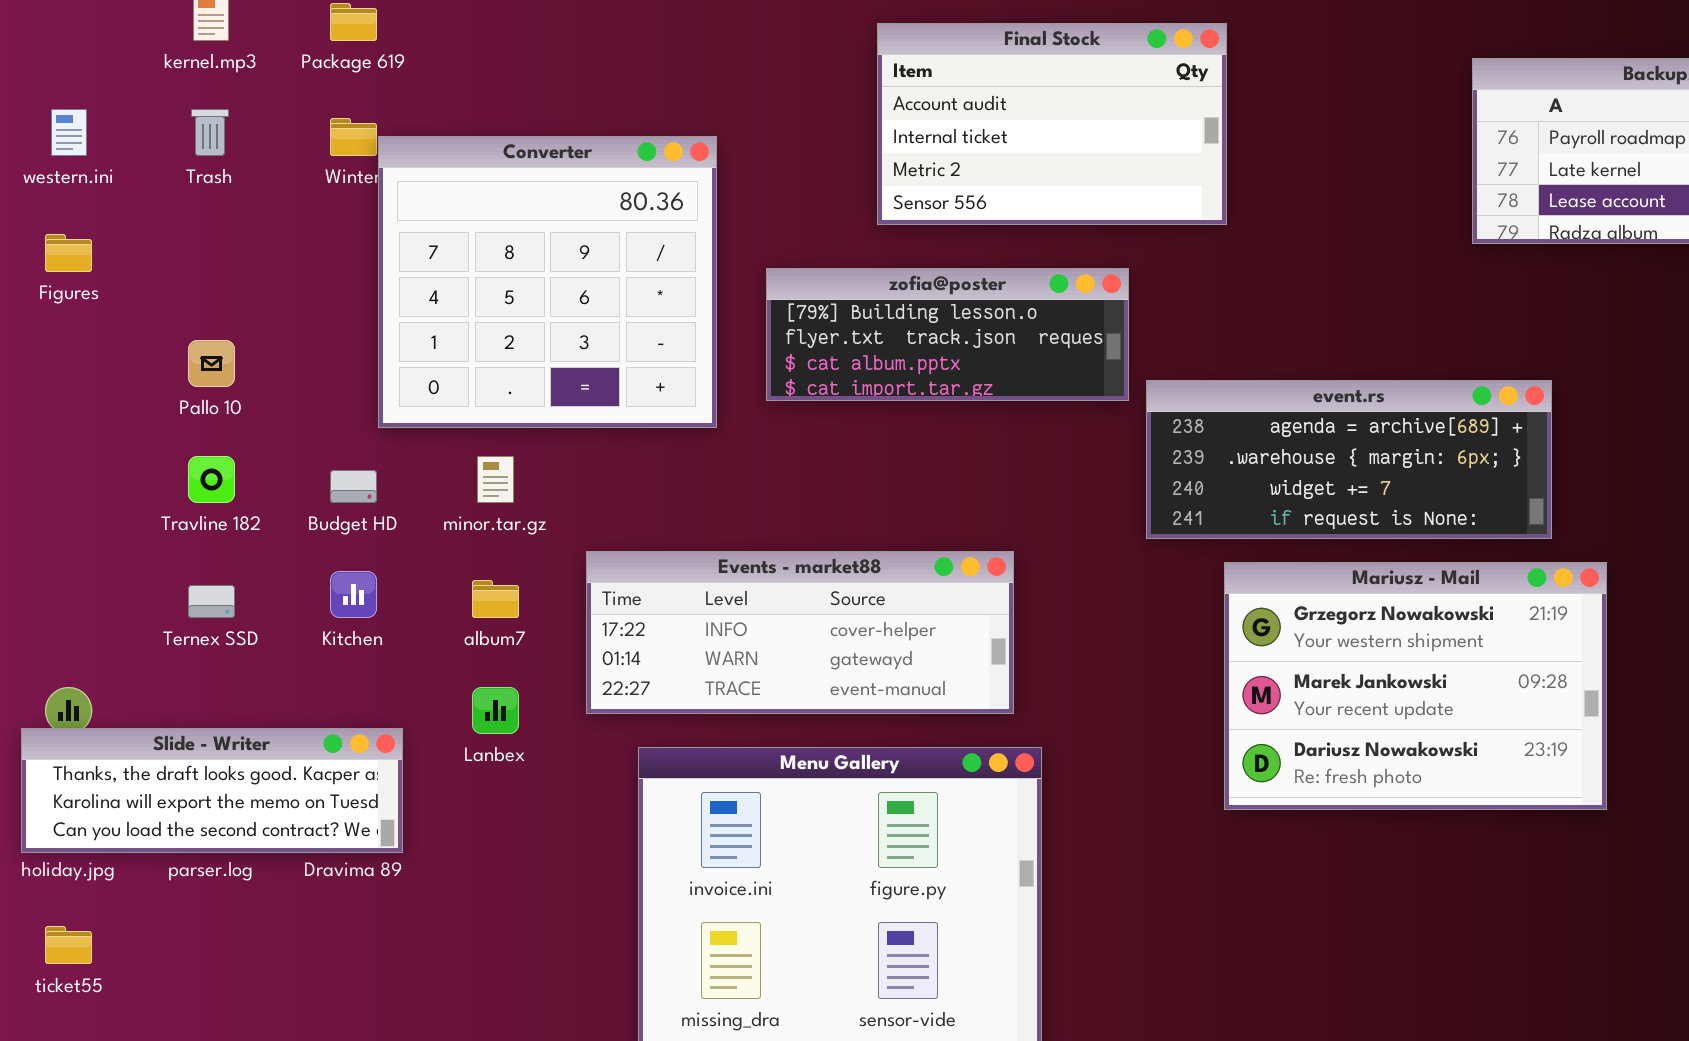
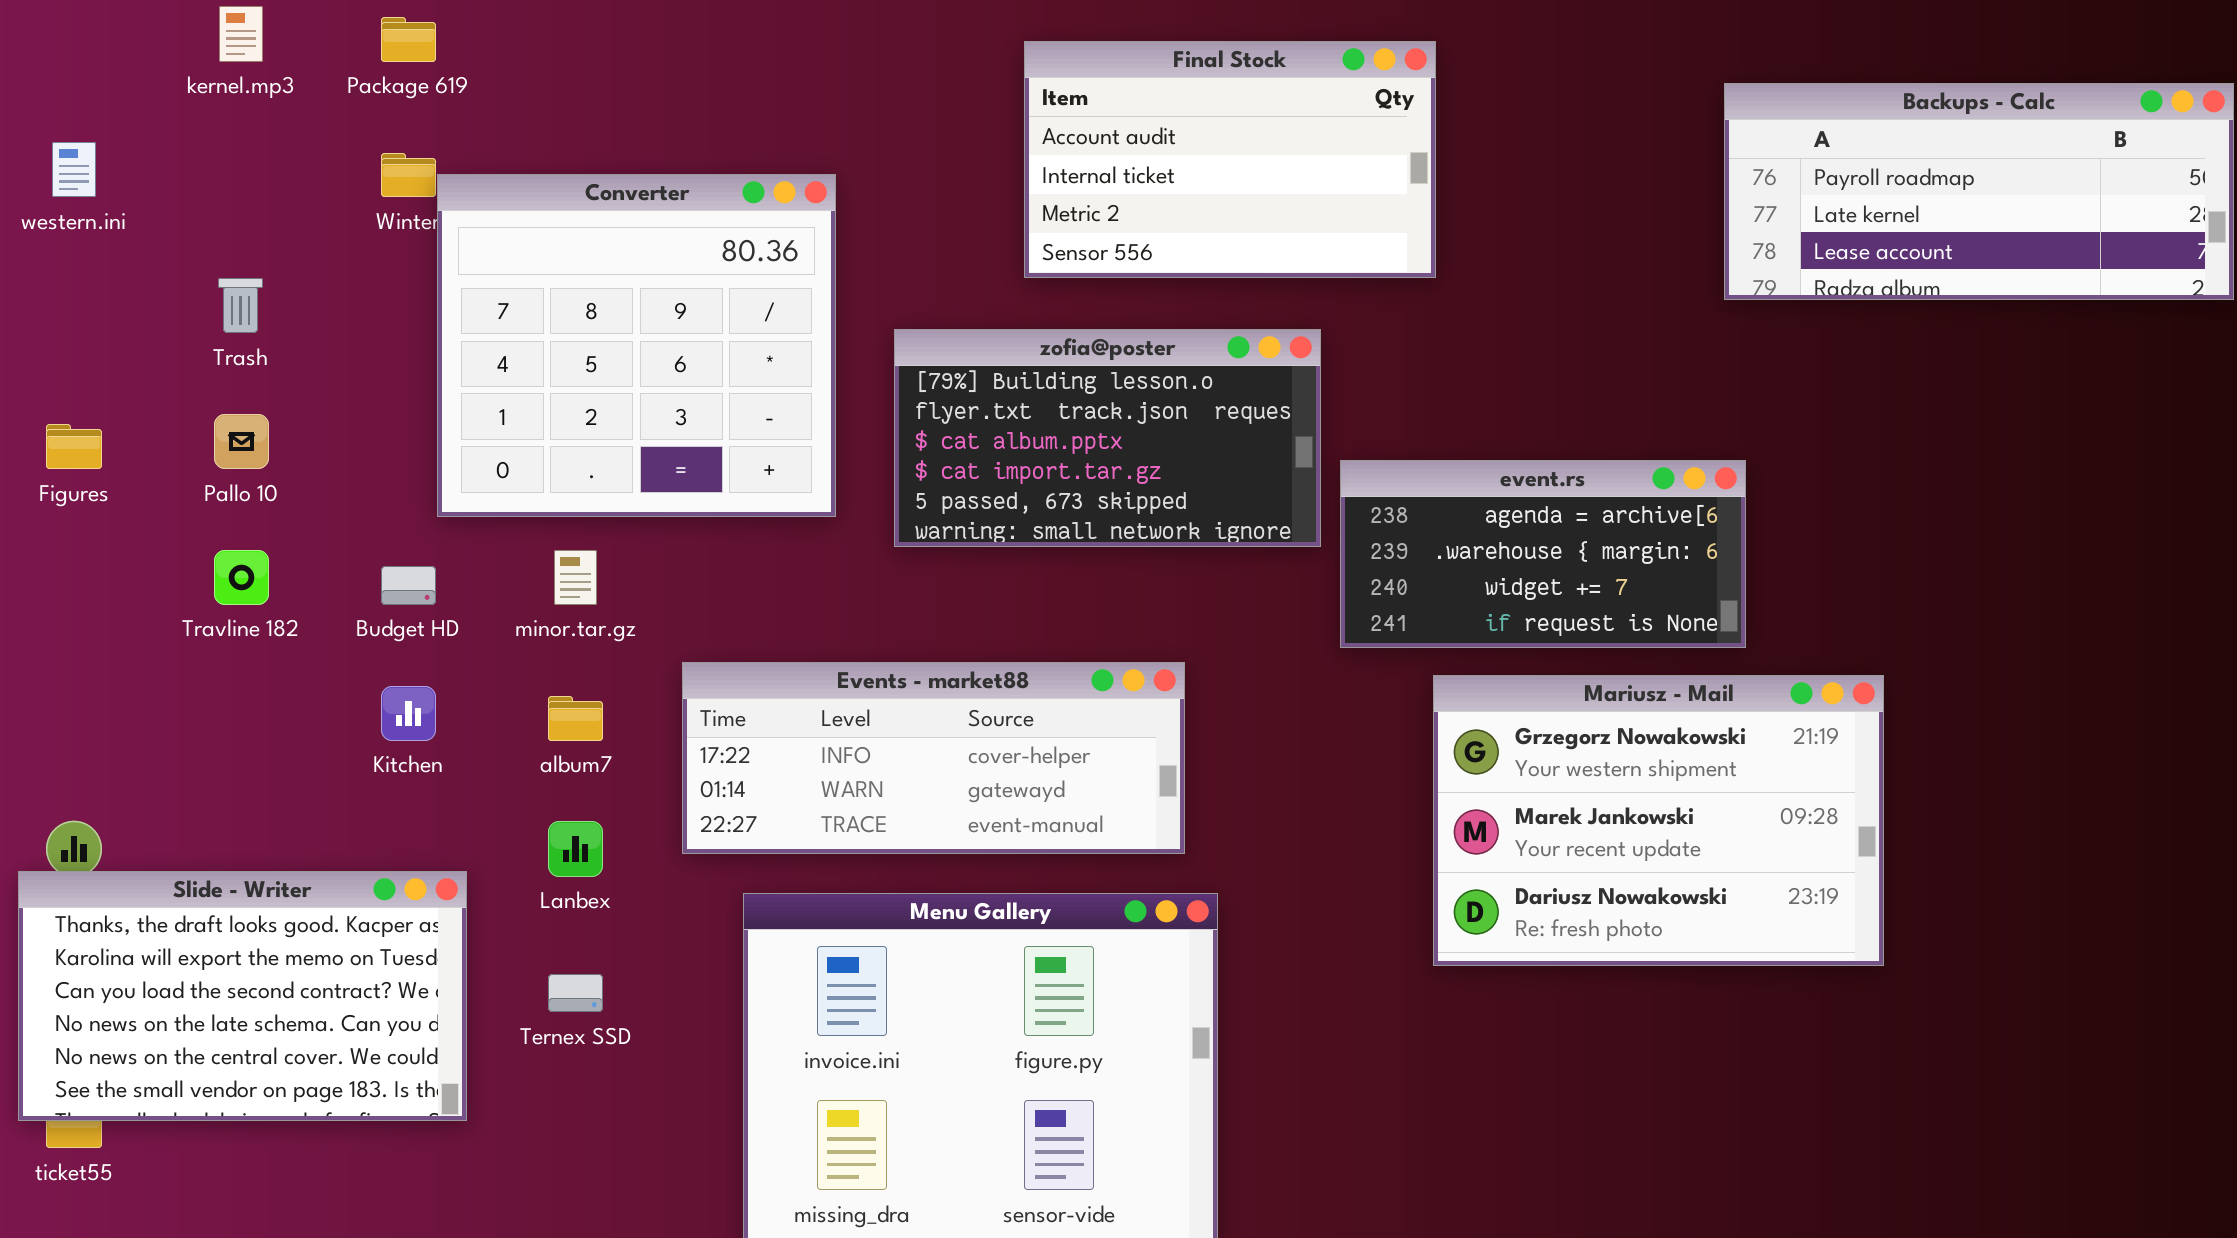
Trash: [191,109,229,156] -> [218,278,263,333], moved
Figures: [45,234,92,272] -> [46,424,102,469], moved
zofia@poster: [766,268,1129,401] -> [894,329,1321,547], resized
event.rs: [1146,380,1552,539] -> [1340,460,1746,648], resized
Ternex SSD: [188,585,235,618] -> [548,974,603,1012], moved
Slide - Writer: [21,728,403,853] -> [18,871,467,1121], resized

